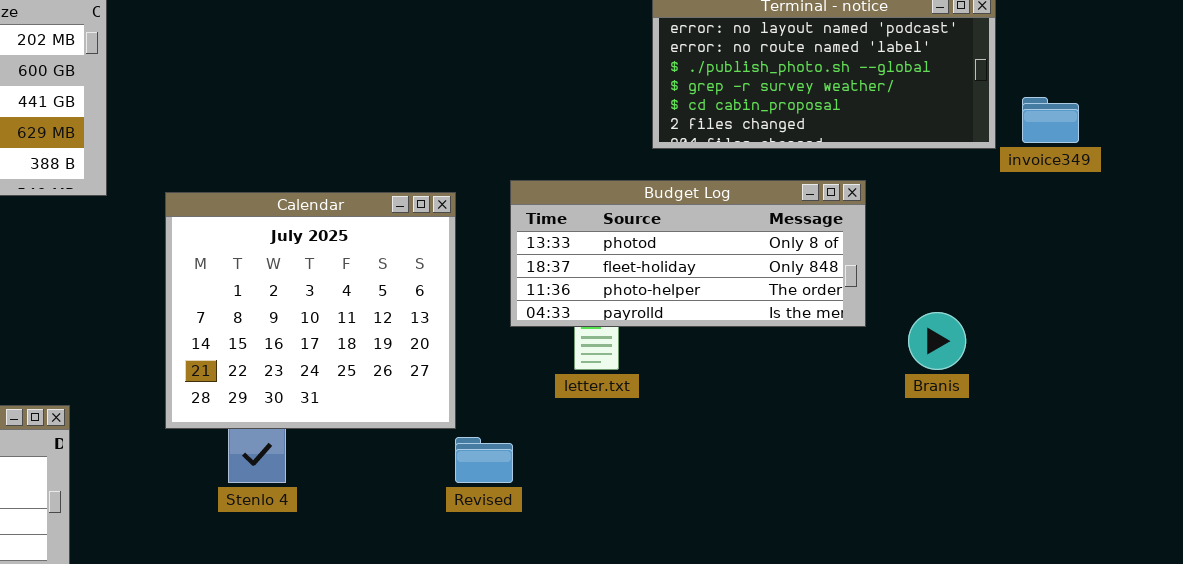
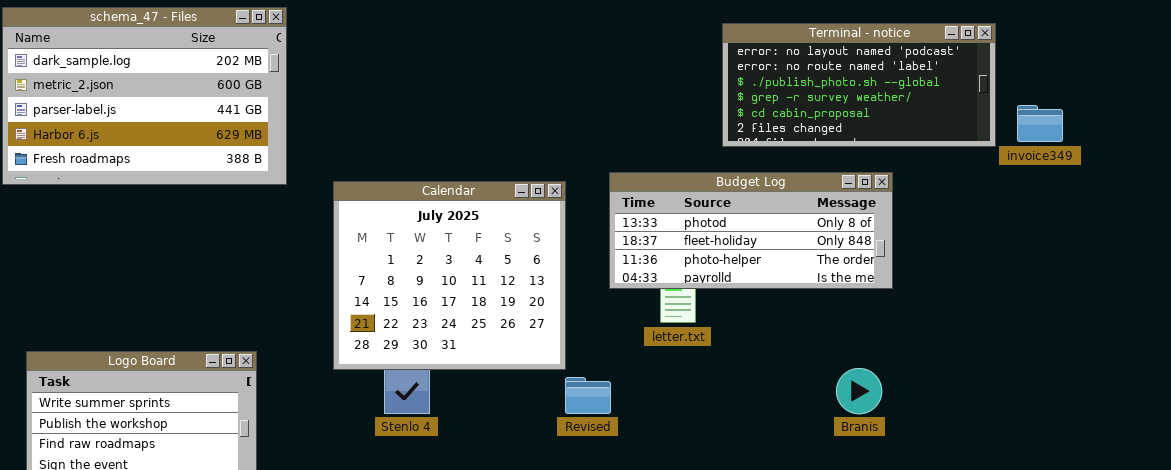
Branis: [908,312,966,370] -> [836,368,882,414], moved

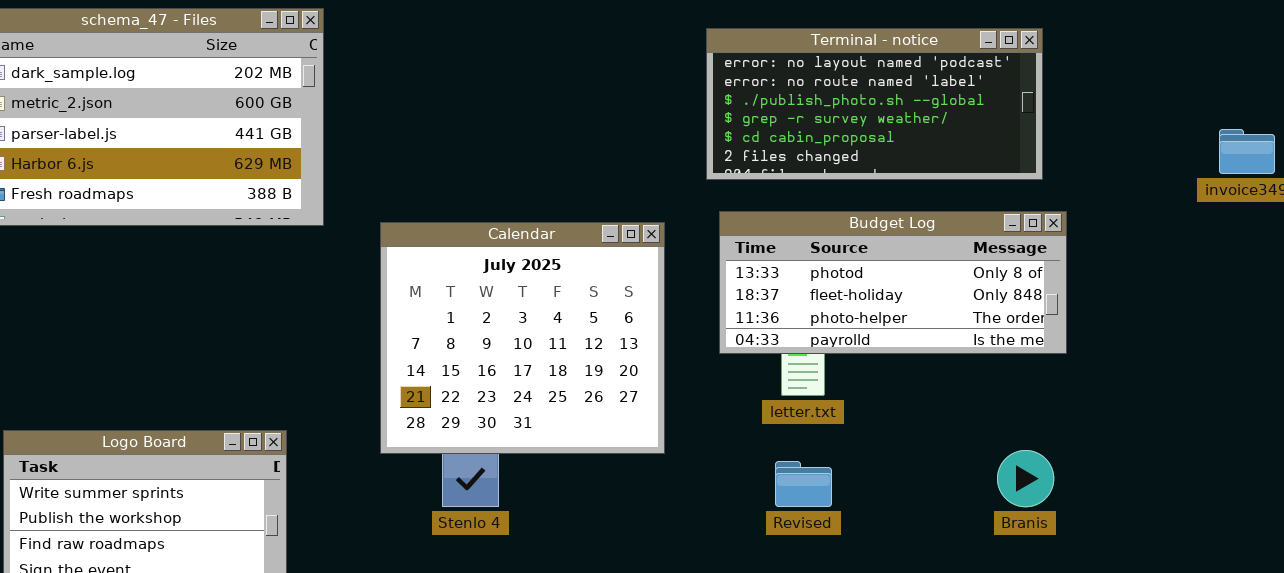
Terminal - notice: [722,23,996,147] -> [706,28,1043,180], moved
Revised: [565,377,611,414] -> [775,461,832,507], moved

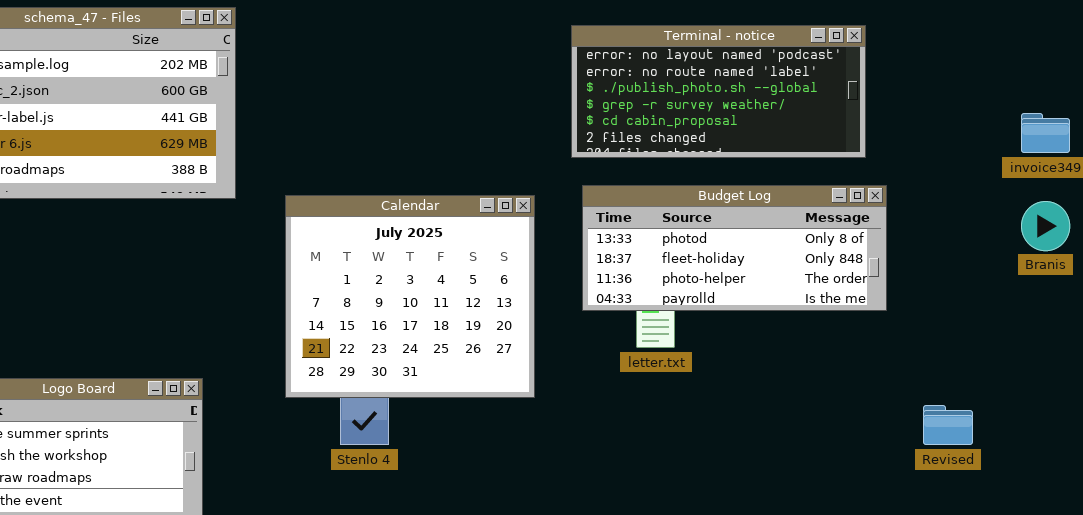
Branis: [997,450,1054,507] -> [1021,201,1070,251], moved
Revised: [775,461,832,507] -> [923,405,973,445], moved

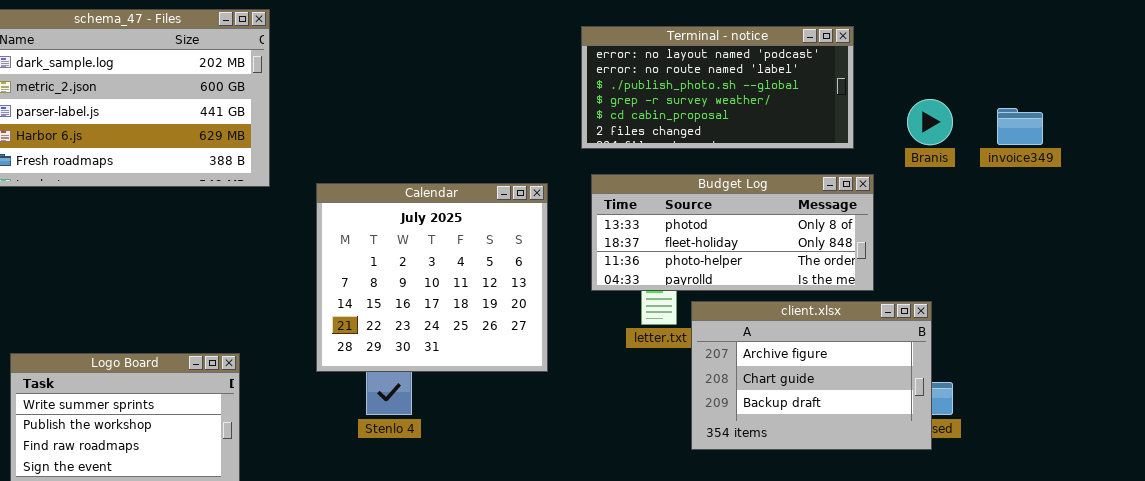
Branis: [1021,201,1070,251] -> [907,99,953,145], moved
client.xlsx: none -> [691,301,932,450], opened

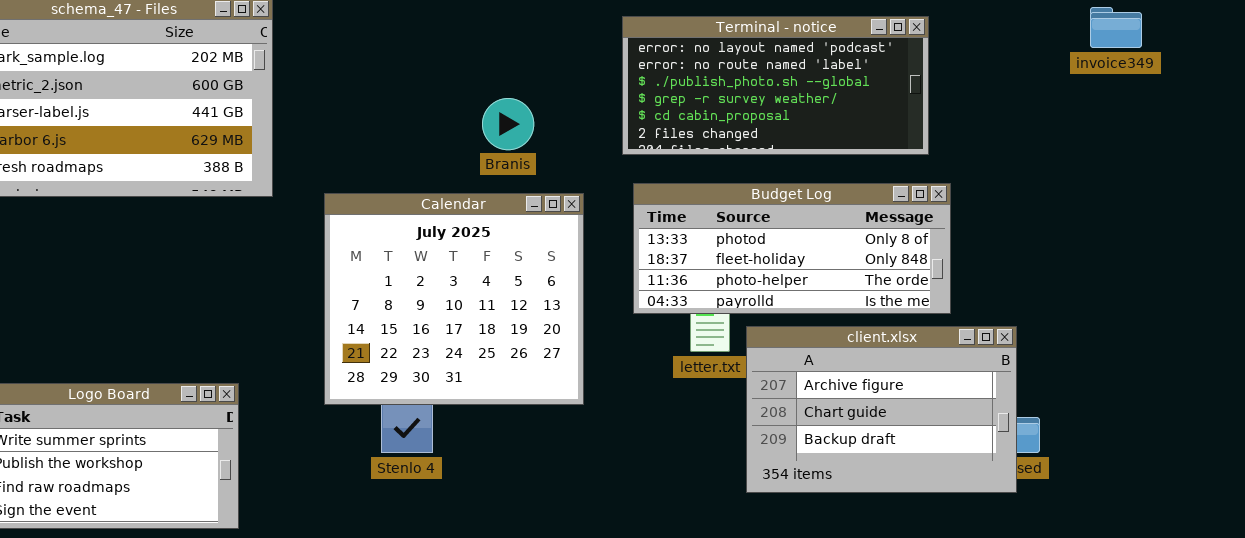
Branis: [907,99,953,145] -> [482,98,534,150], moved
invoice349: [997,108,1043,145] -> [1090,7,1142,48], moved

